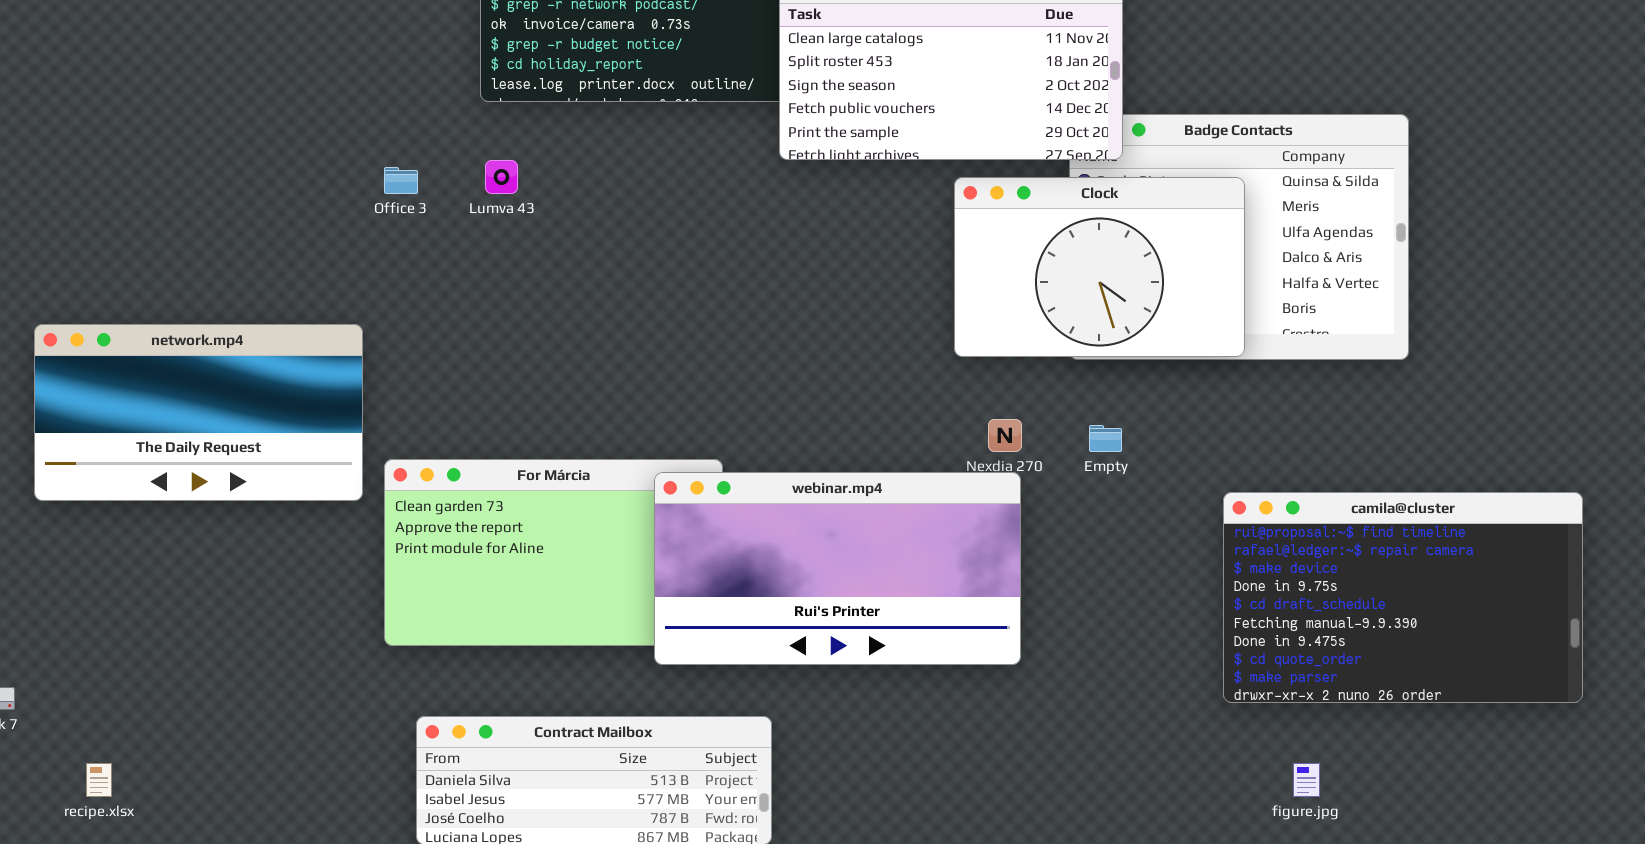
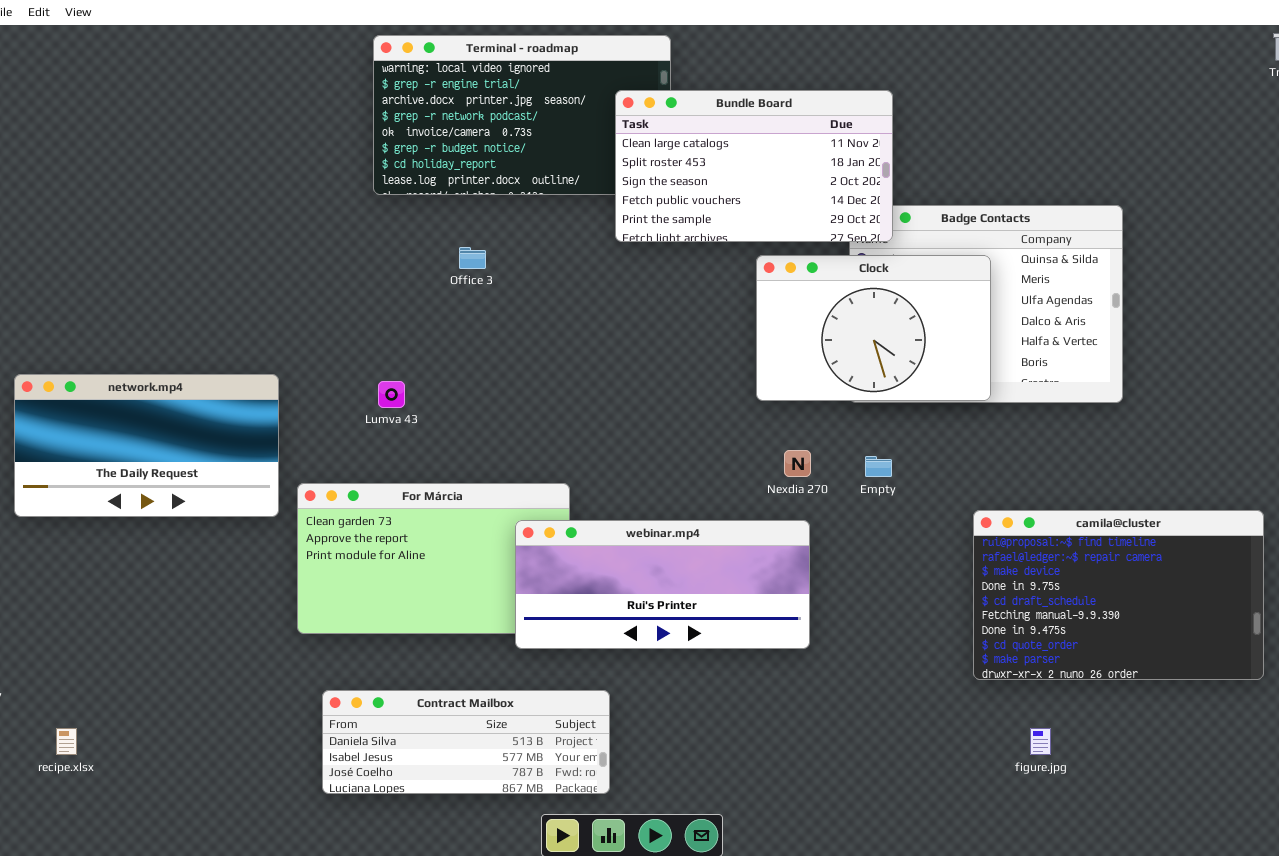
Lumva 43: [485,160,518,194] -> [378,381,405,408], moved
Office 3: [384,167,418,194] -> [459,247,486,269], moved
webinar.mp4: [654,472,1021,665] -> [515,520,810,649], resized

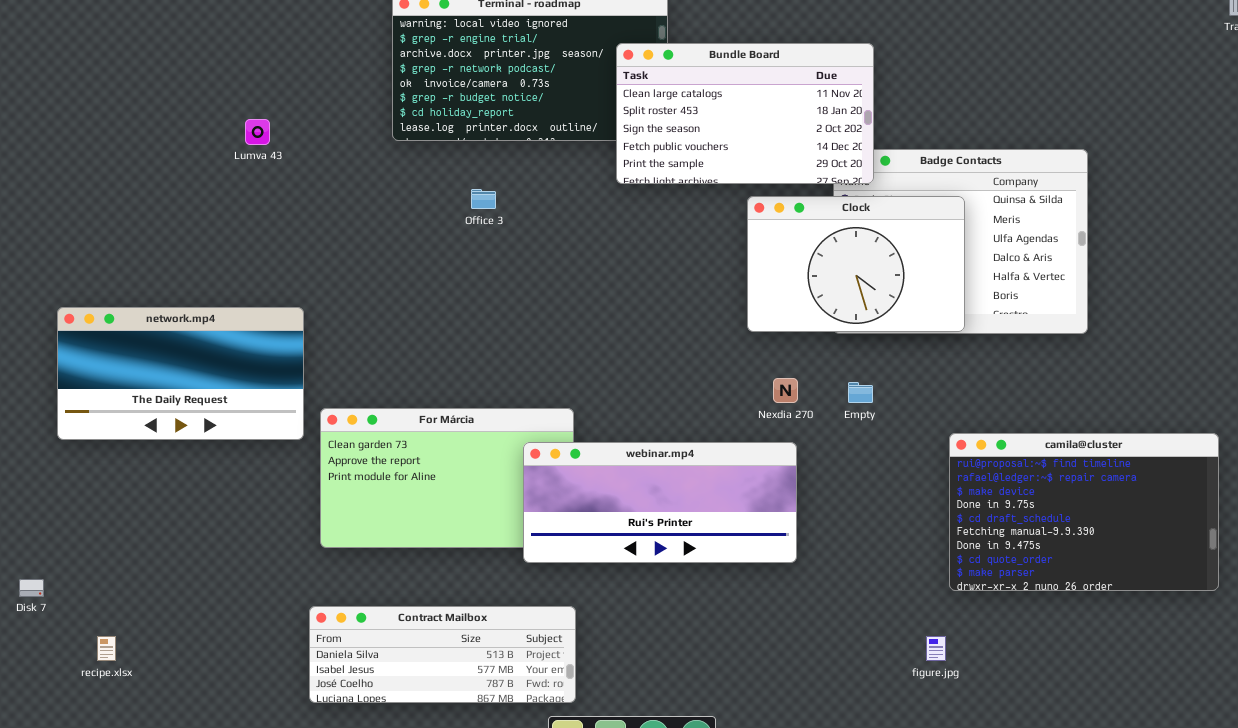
Lumva 43: [378,381,405,408] -> [245,119,270,145], moved
Contract Mailbox: [322,690,610,794] -> [309,606,576,703], moved
figure.jpg: [1030,728,1051,755] -> [926,636,946,661], moved

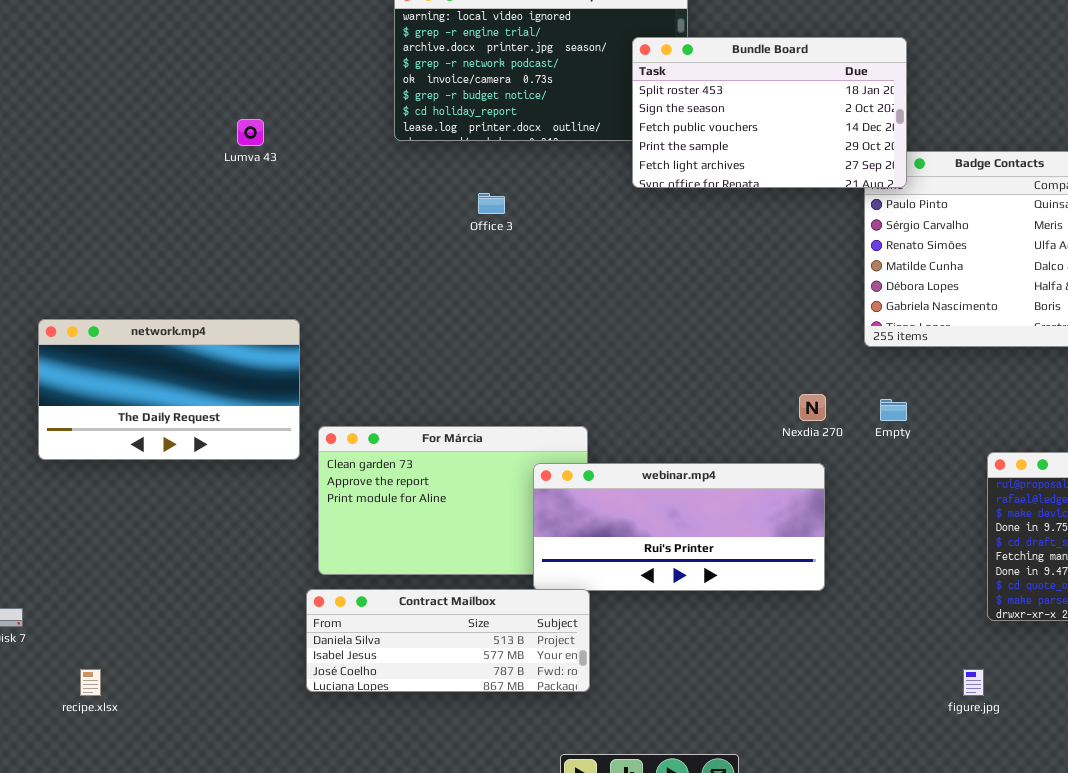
Bundle Board: [616,43,874,184] -> [632,37,907,188], scrolled down 1 row
Clock: [747,196,965,332] -> none, closed
Contract Mailbox: [309,606,576,703] -> [306,589,590,692], moved

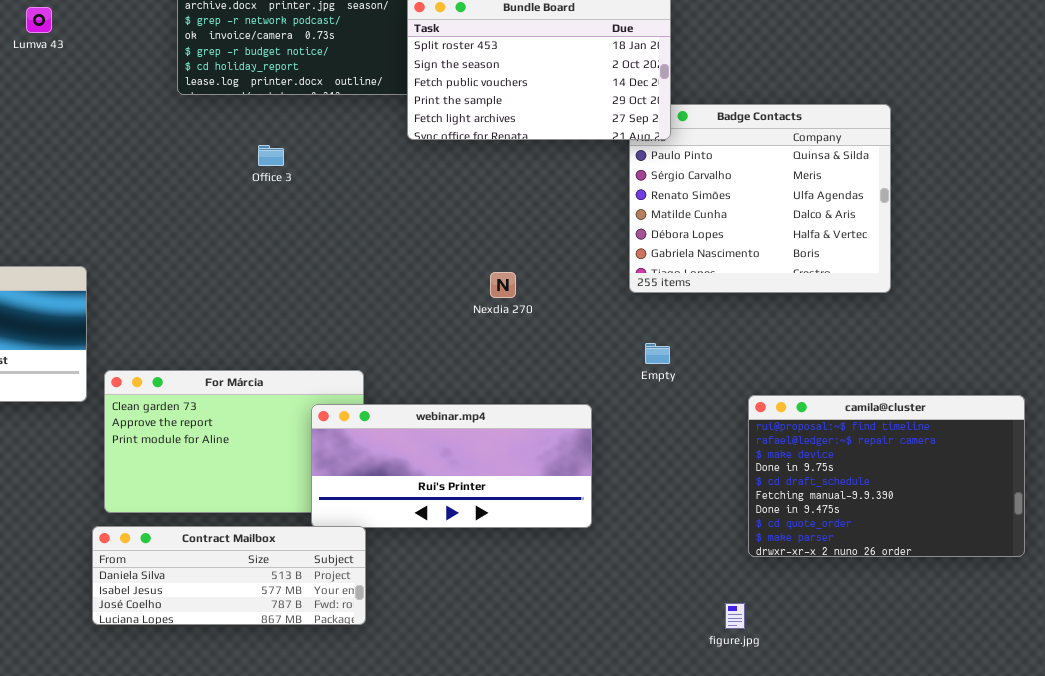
Lumva 43: [237,119,264,146] -> [26,7,52,33], moved
Nexdia 270: [799,394,826,421] -> [490,272,516,298], moved

